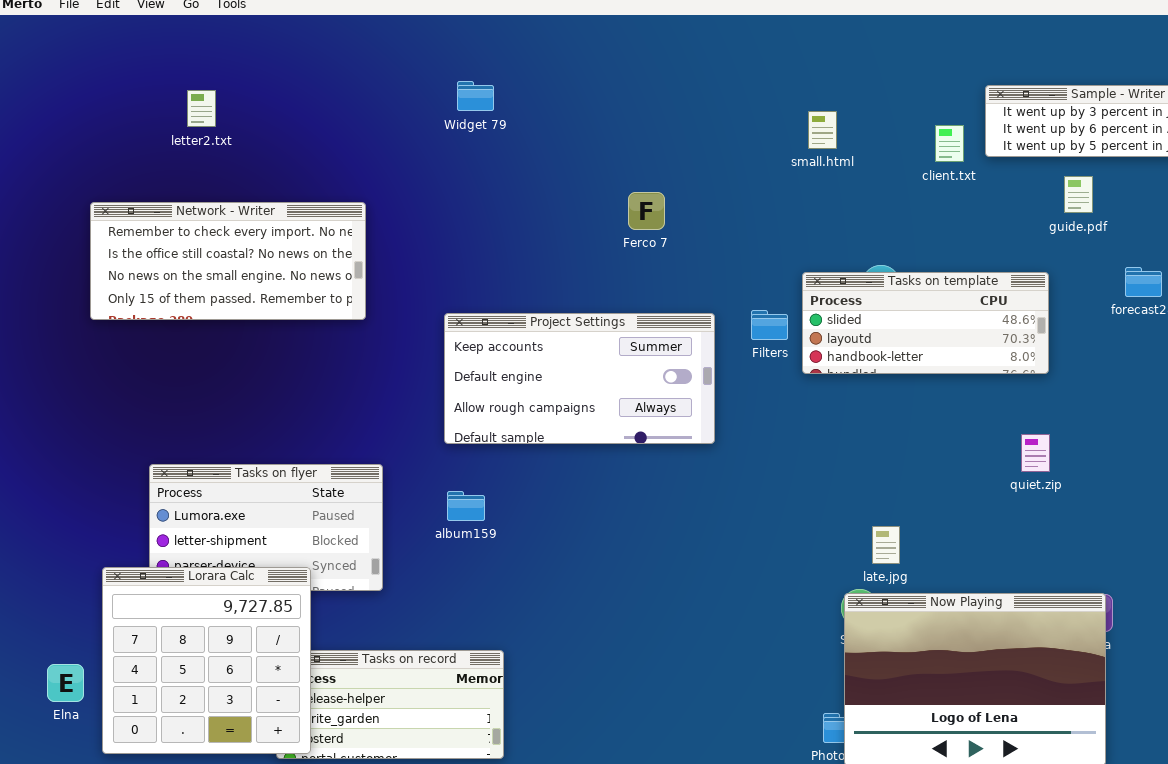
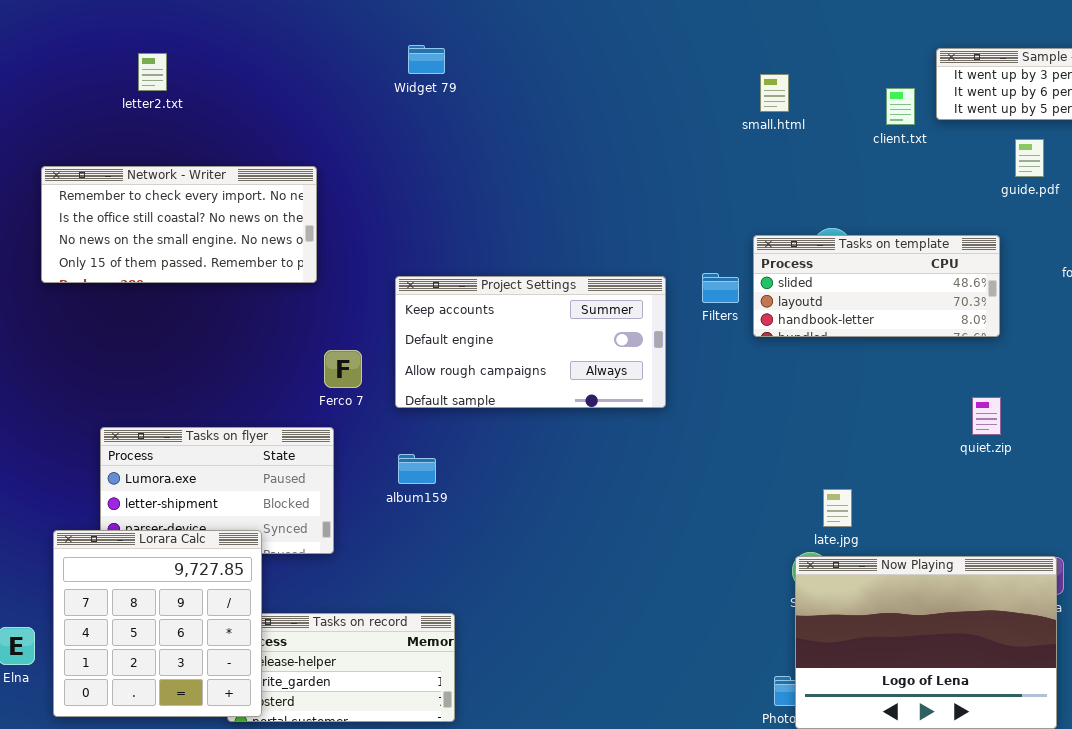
Ferco 7: [628,192,665,230] -> [324,350,362,388], moved

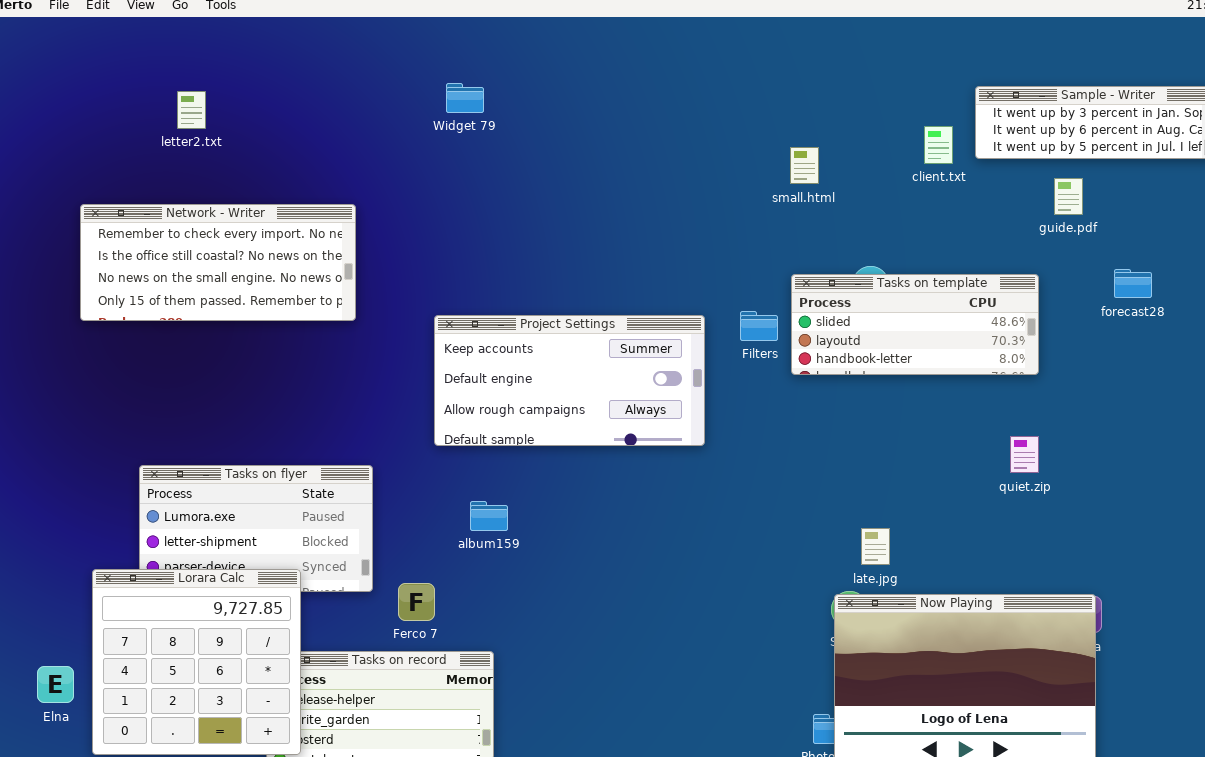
small.html: [760,74,789,112] -> [790,147,819,184], moved
Ferco 7: [324,350,362,388] -> [398,583,435,621], moved
album159: [398,454,436,484] -> [470,501,508,531], moved

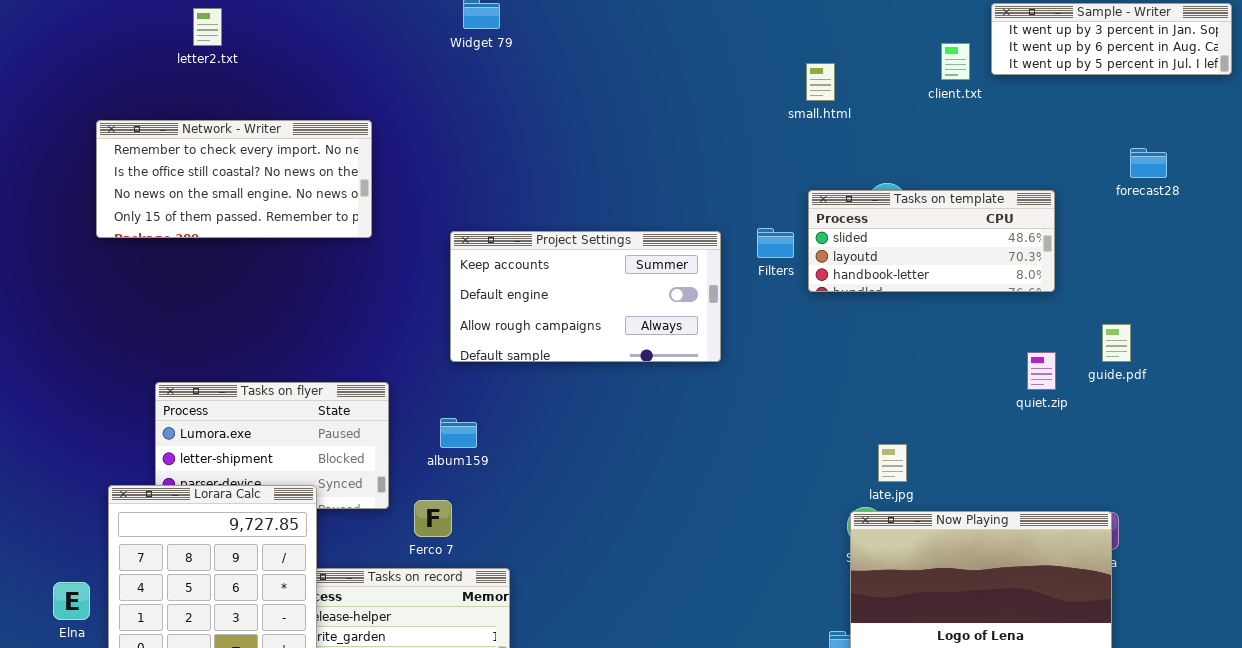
guide.pdf: [1054,178,1083,215] -> [1102,324,1131,362], moved
forecast28: [1114,269,1152,298] -> [1130,148,1167,178], moved
album159: [470,501,508,531] -> [440,418,477,448], moved

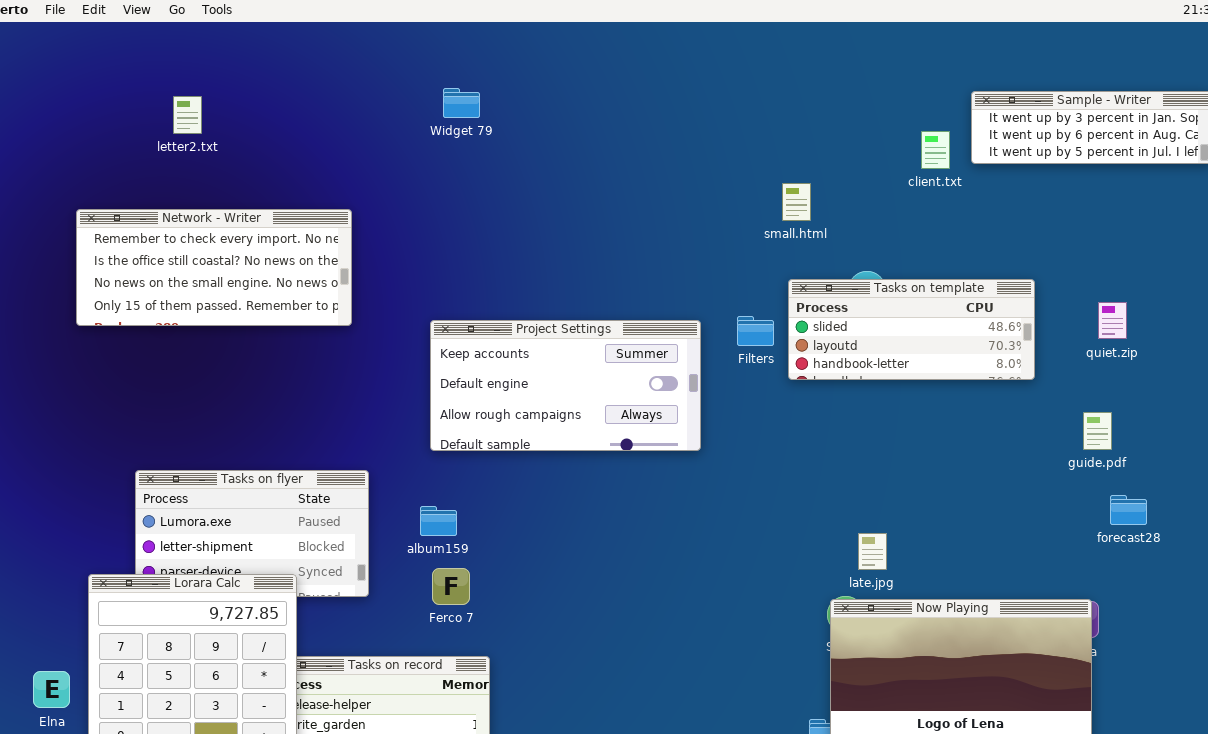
small.html: [806,63,835,101] -> [782,183,811,221], moved
forecast28: [1130,148,1167,178] -> [1110,495,1147,525], moved
quiet.zip: [1027,352,1056,390] -> [1098,302,1127,339], moved
Ferco 7: [414,500,452,537] -> [432,568,470,605], moved

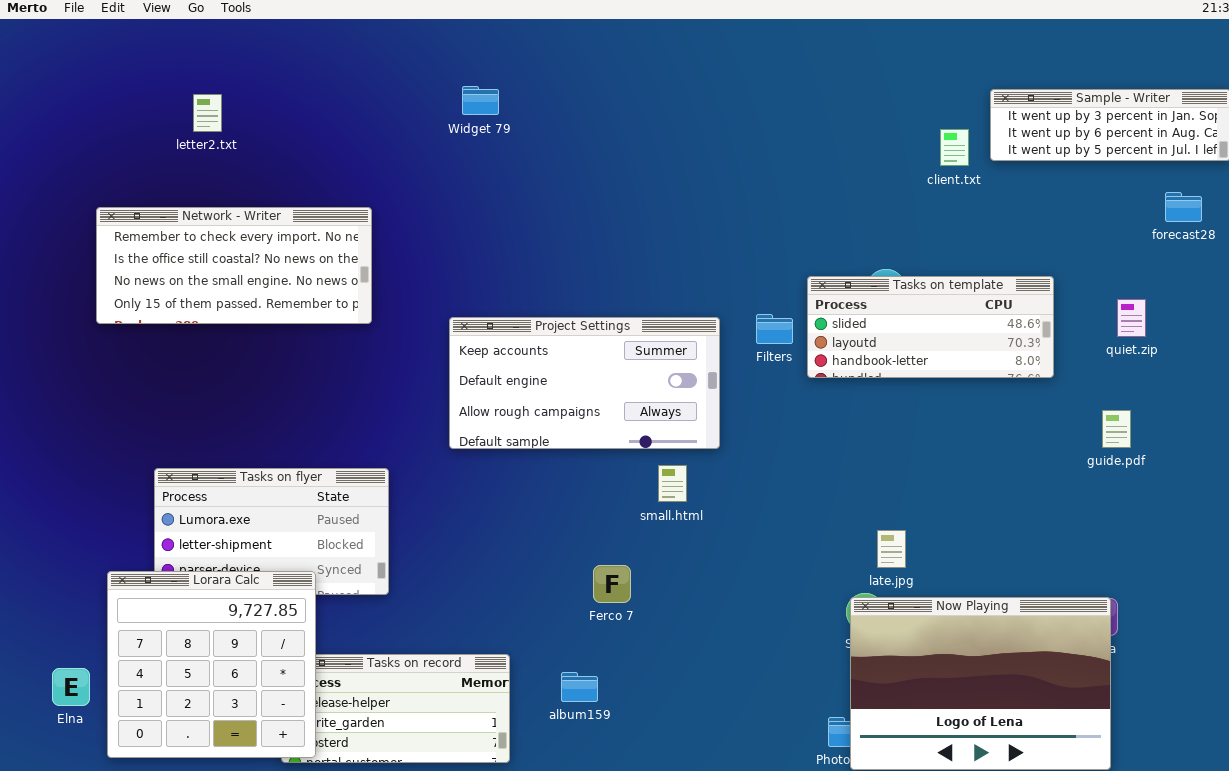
small.html: [782,183,811,221] -> [658,465,687,502], moved
forecast28: [1110,495,1147,525] -> [1165,192,1202,222], moved
album159: [420,506,457,536] -> [561,672,598,702], moved
Ferco 7: [432,568,470,605] -> [593,565,631,603], moved

